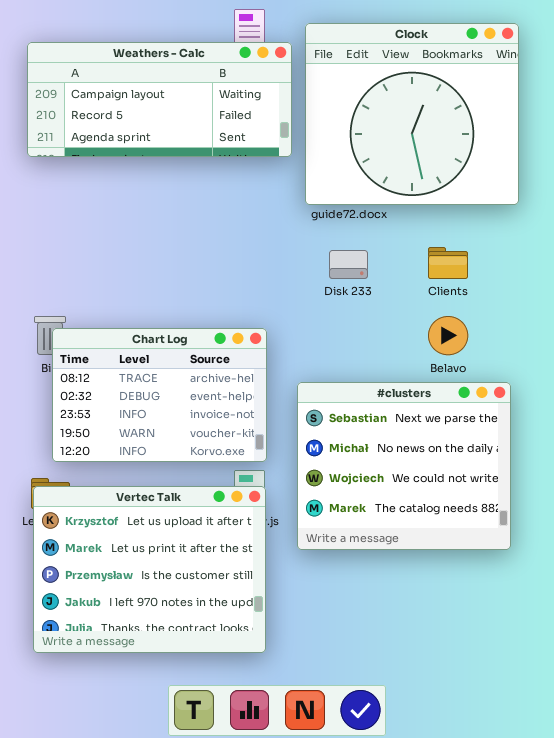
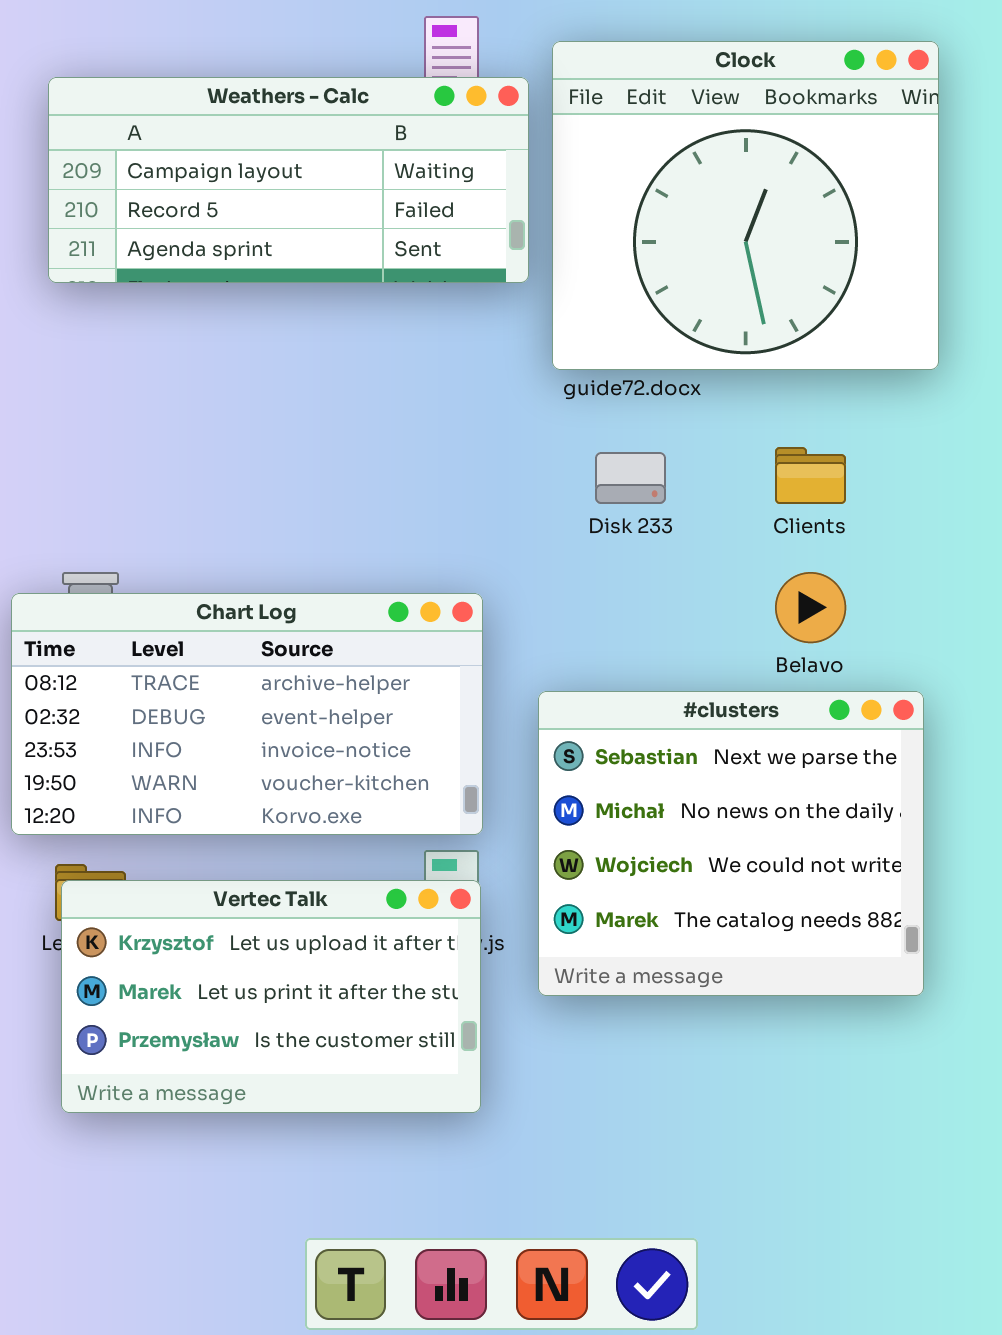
Chart Log: [52,328,267,462] -> [11,593,483,835], resized
Vertec Talk: [33,486,266,653] -> [61,880,481,1113], resized

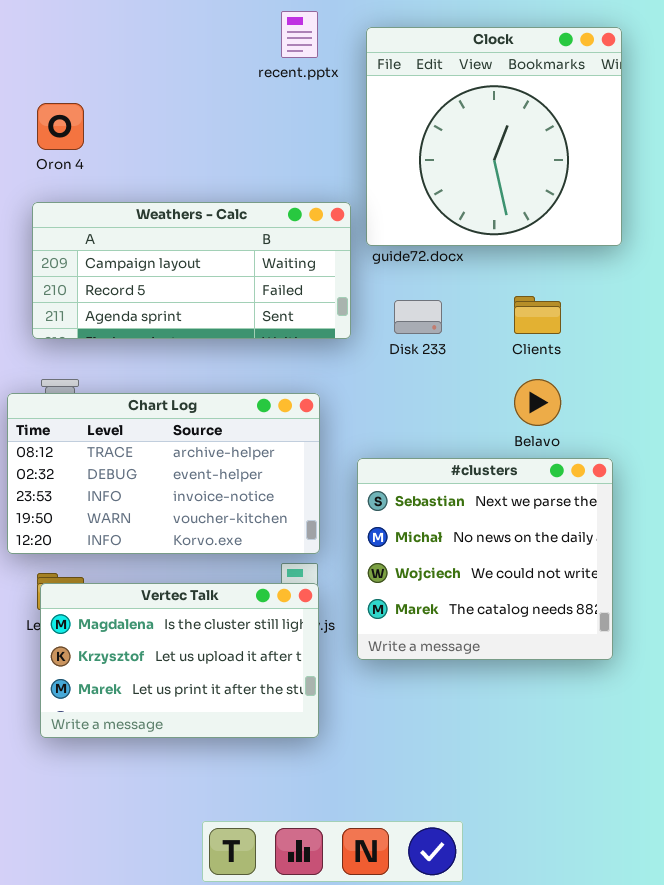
Weathers - Calc: [48,77,529,283] -> [32,202,351,339], moved
Vertec Talk: [61,880,481,1113] -> [40,583,319,738], scrolled up 1 row

